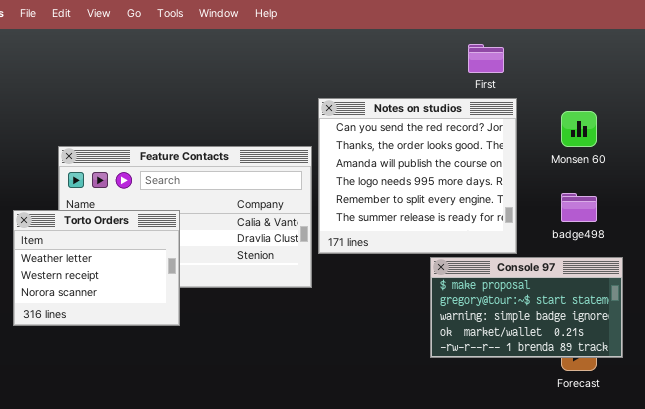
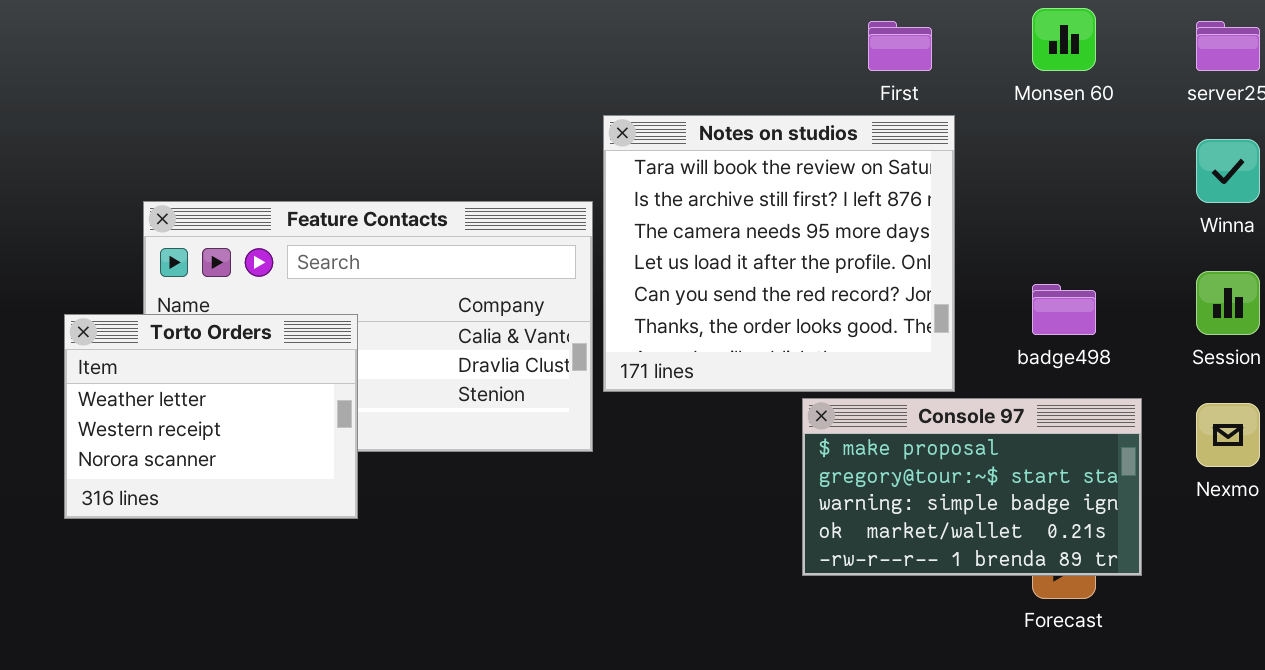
Notes on studios: [318,98,517,254] -> [603,115,955,392], scrolled up 4 rows
Monsen 60: [561,111,597,147] -> [1032,8,1096,71], moved

